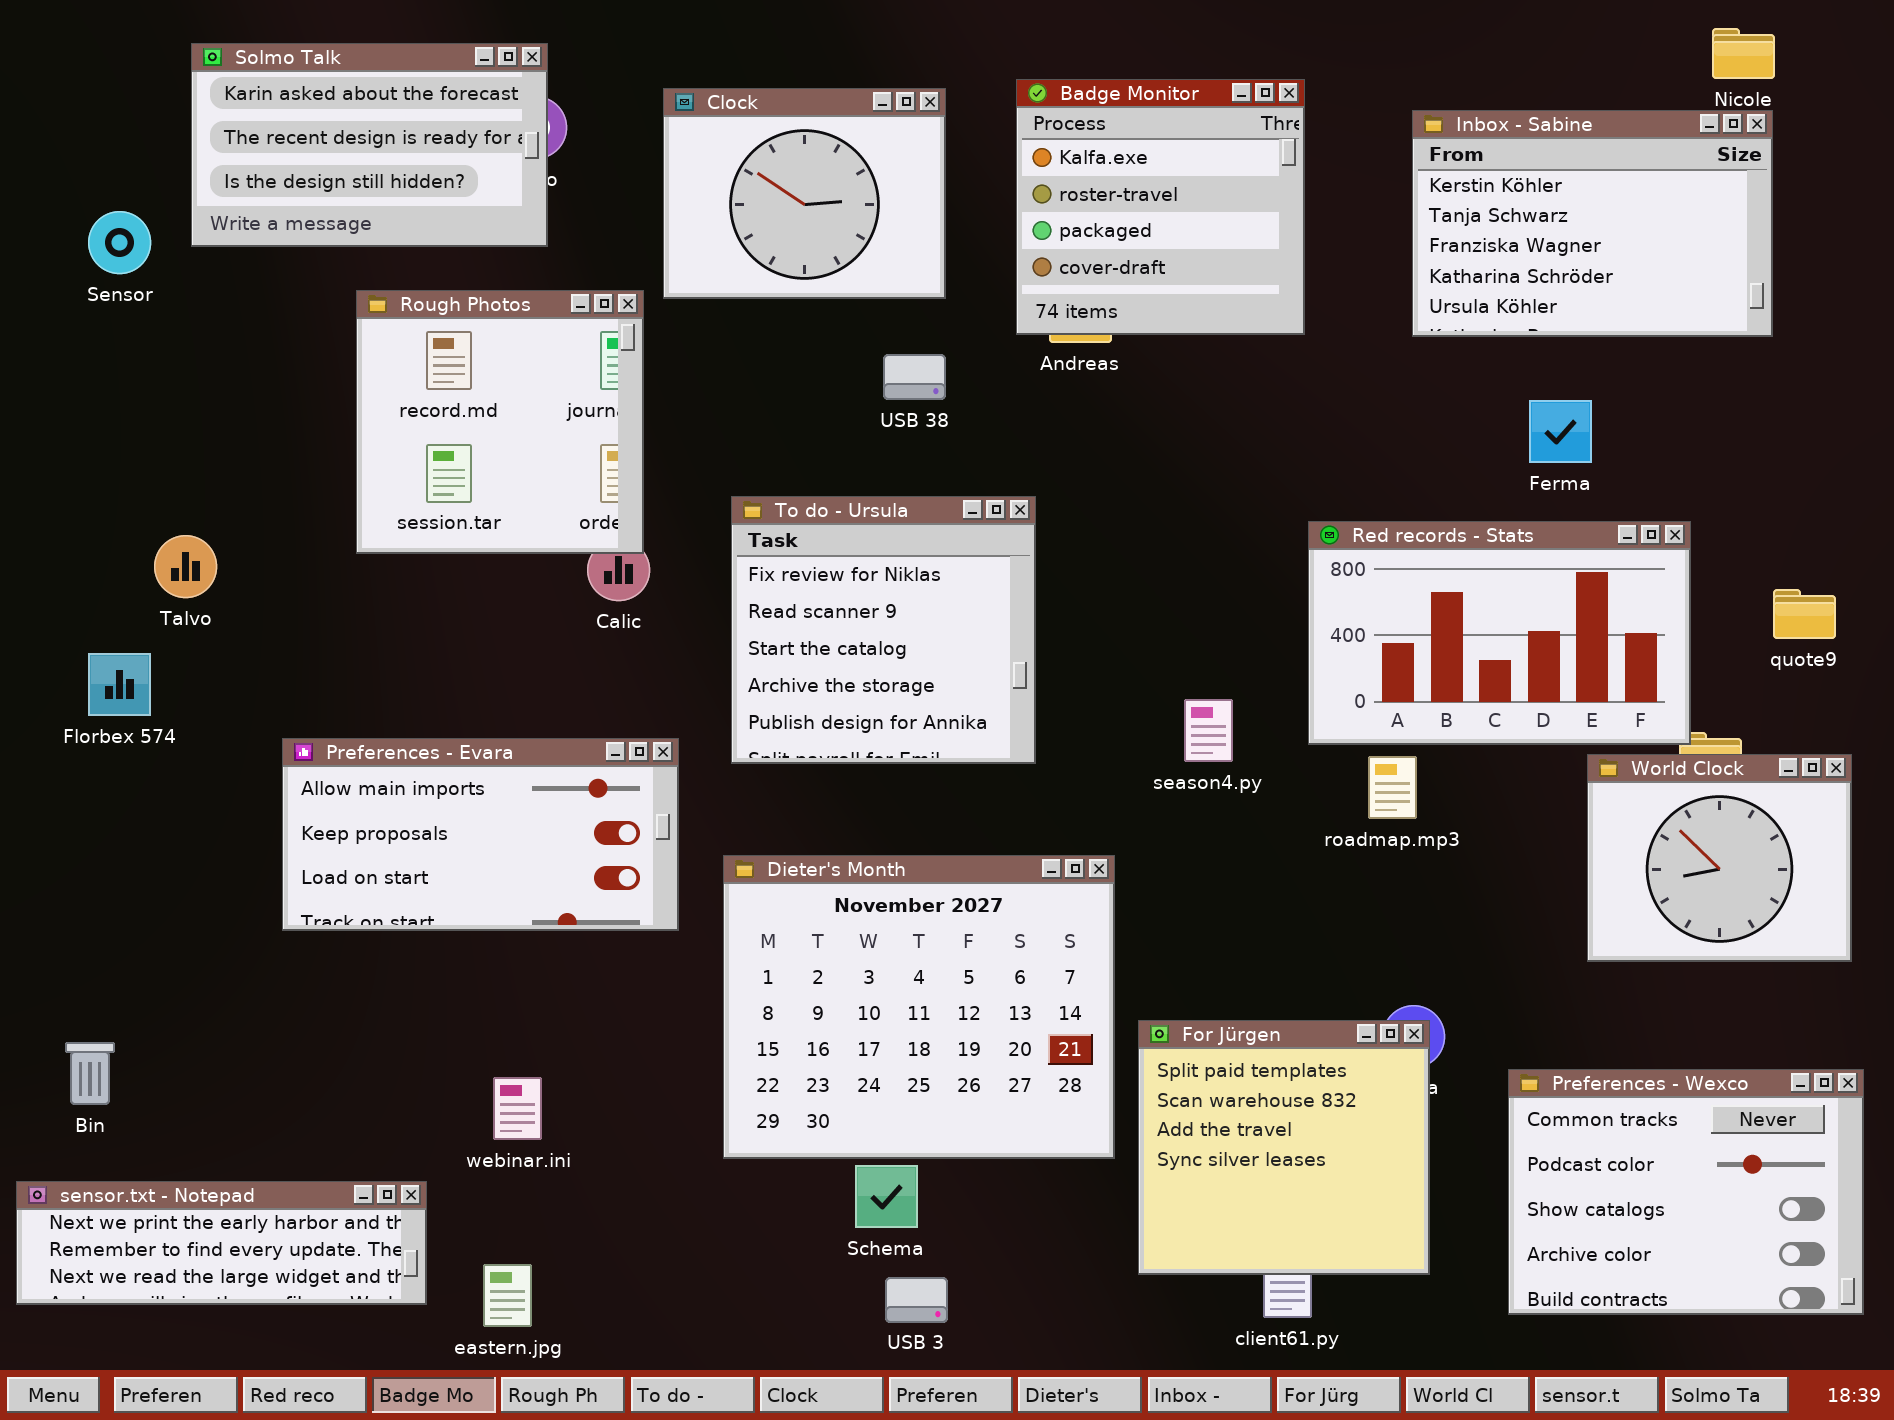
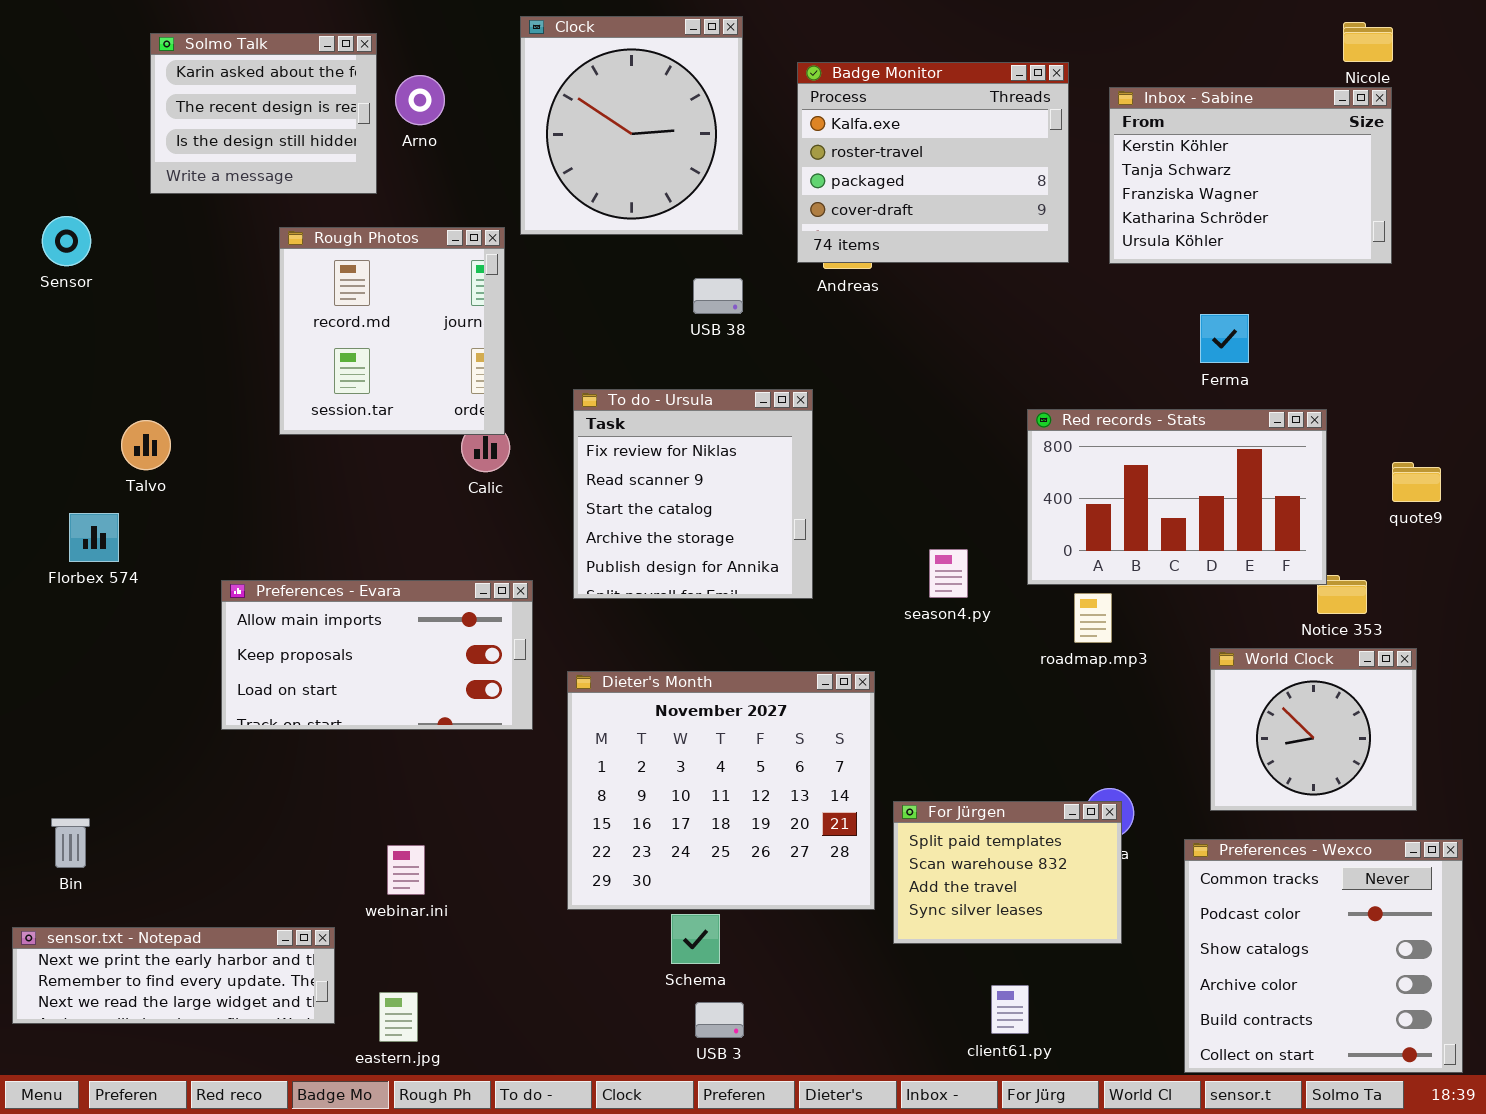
Solmo Talk: [191,43,548,247] -> [150,33,377,194], resized
Badge Monitor: [1016,79,1305,335] -> [797,62,1069,263], resized
Clock: [663,88,946,299] -> [520,16,743,235], resized
Sensor: [88,211,151,274] -> [42,216,91,266], moved
World Clock: [1587,754,1852,962] -> [1210,648,1417,811], moved
For Jürgen: [1138,1020,1430,1275] -> [893,801,1122,944], resized
Preferences - Wexco: [1508,1069,1864,1315] -> [1184,839,1463,1073], resized

